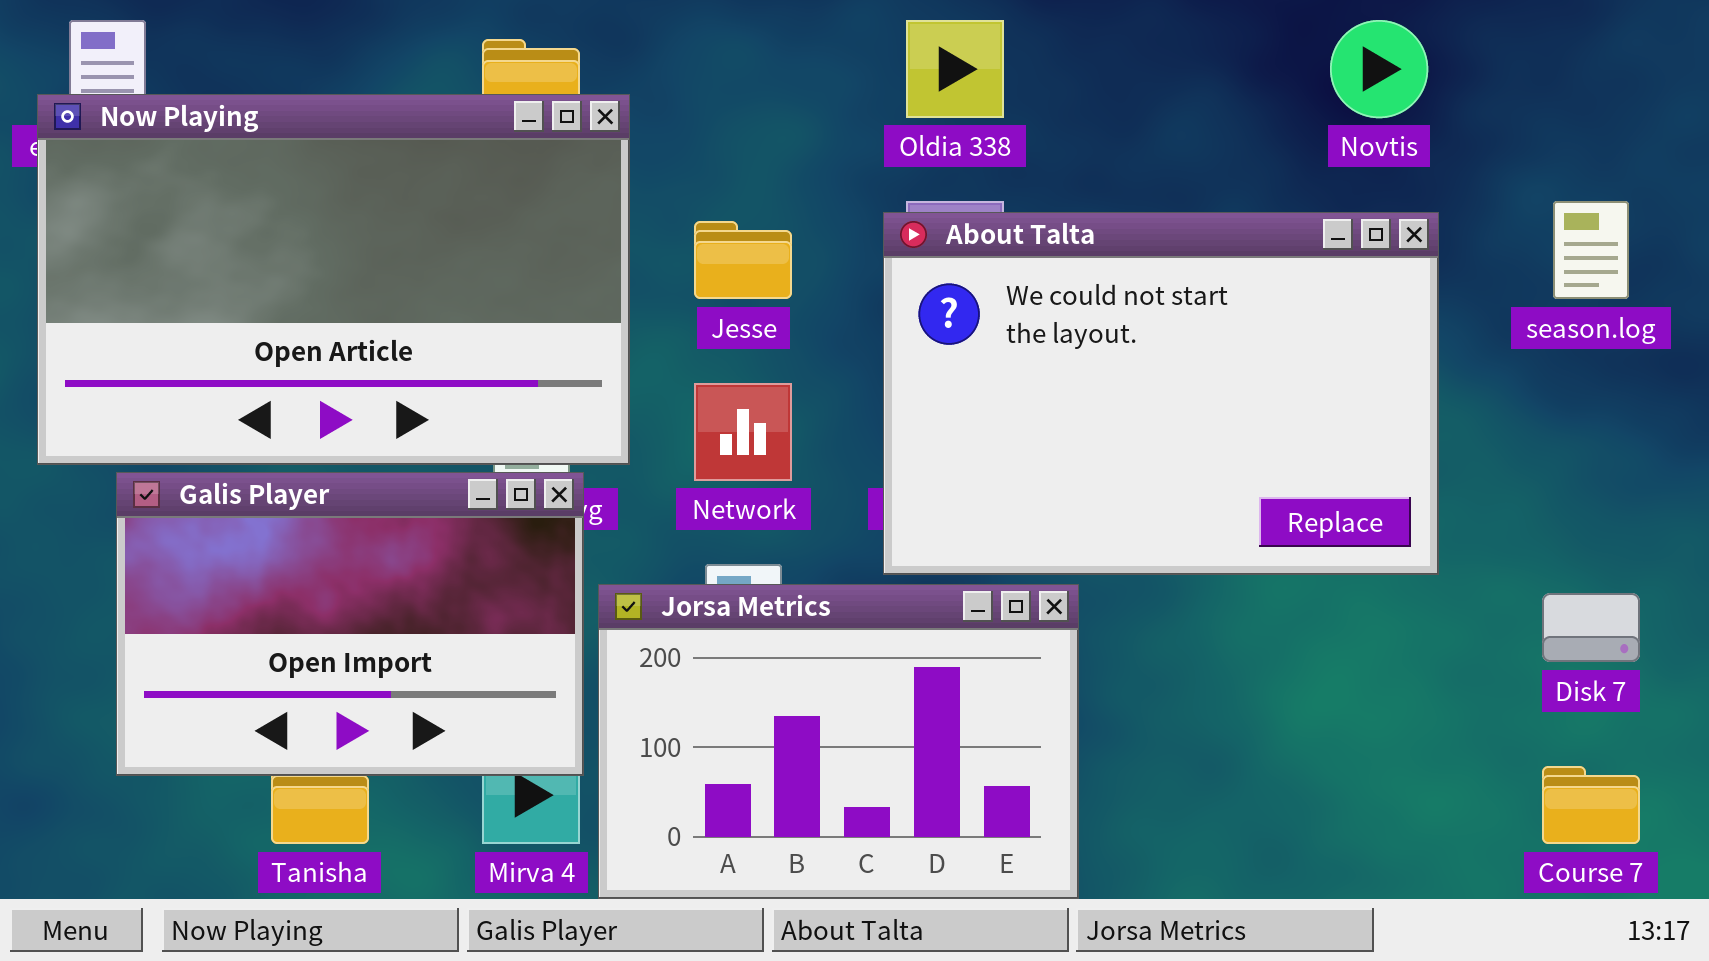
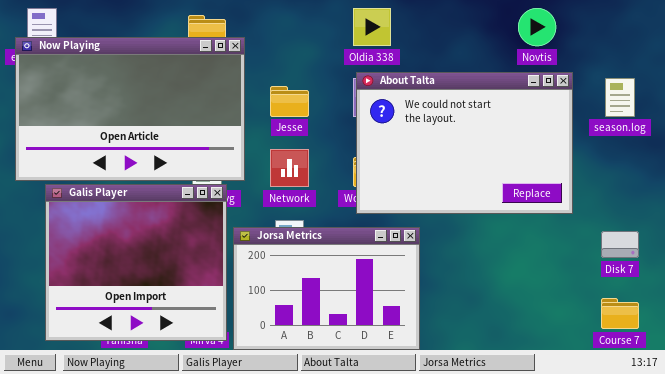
About Talta: [883,212,1439,575] -> [356,72,573,214], moved
Galis Player: [116,472,584,776] -> [45,184,227,341], resized

